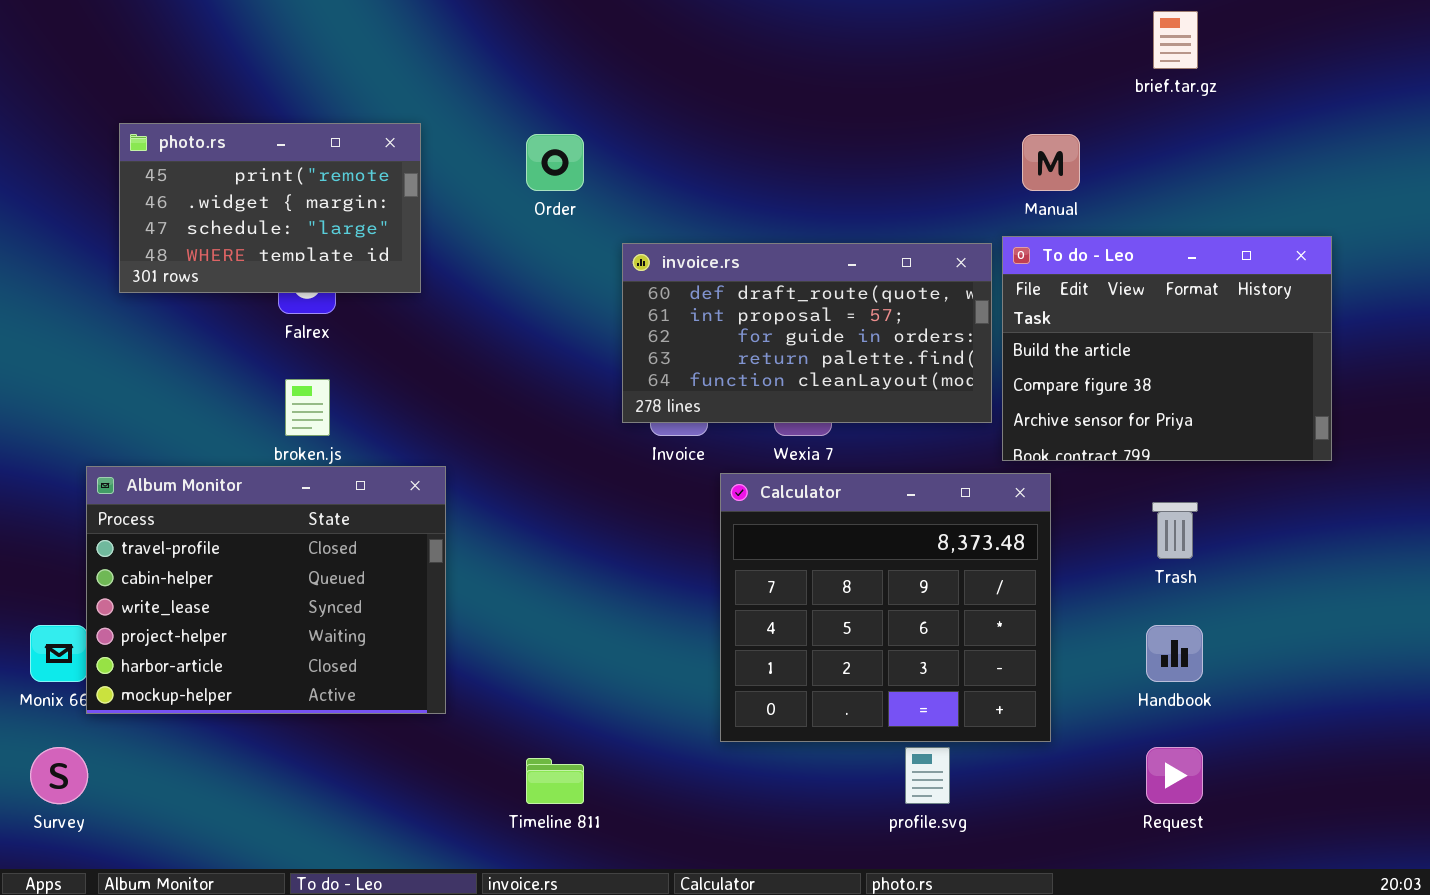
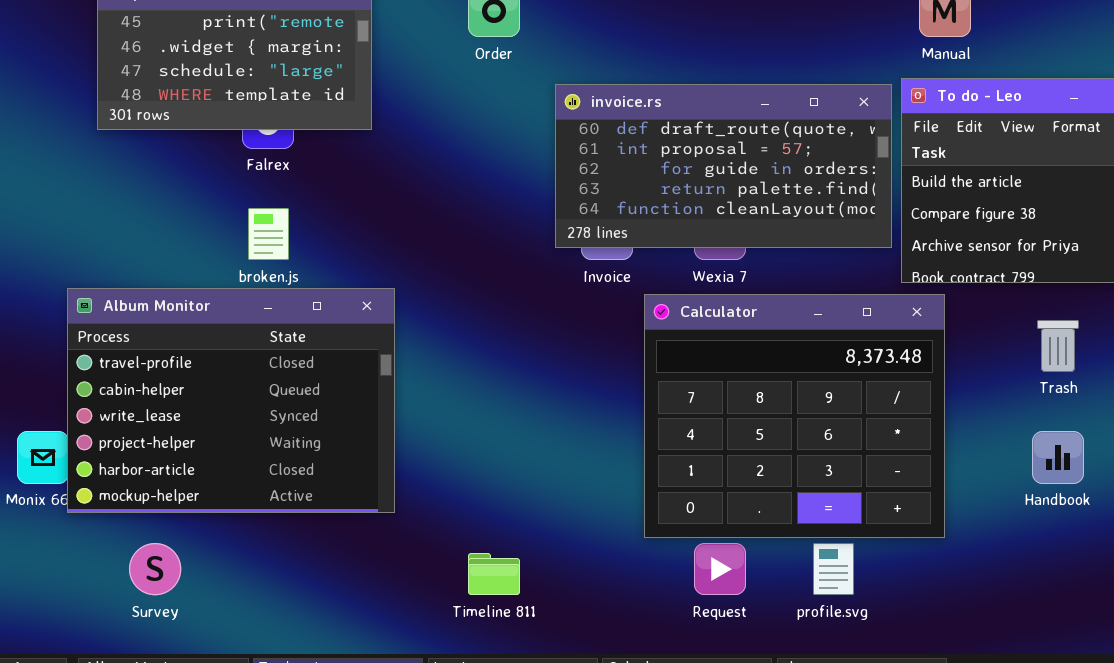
Survey: [30,747,88,804] -> [129,543,181,595], moved
Request: [1146,747,1203,804] -> [694,543,746,595], moved

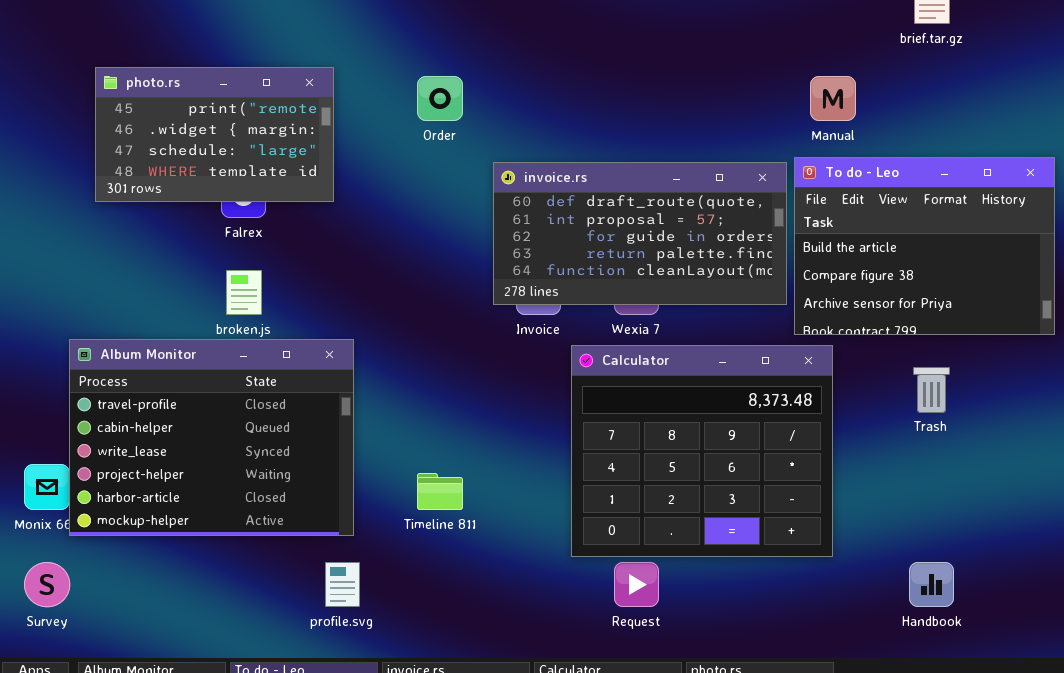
Handbook: [1032,431,1084,484] -> [909,562,954,607], moved
Survey: [129,543,181,595] -> [24,562,70,607], moved
profile.svg: [813,543,854,595] -> [325,562,360,607], moved
Timeline 811: [468,553,520,595] -> [417,473,463,510], moved

